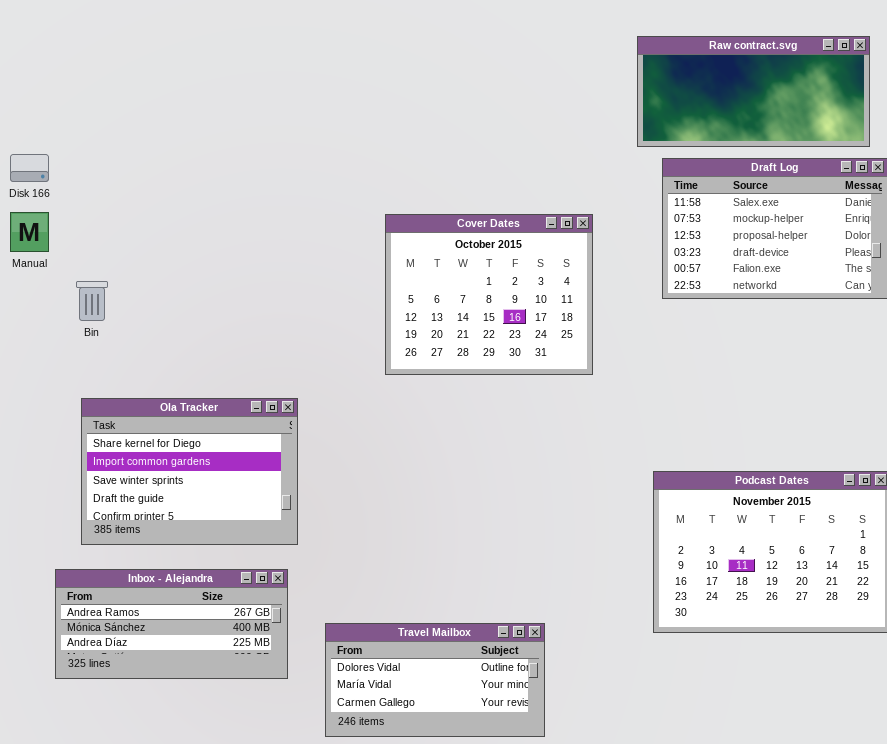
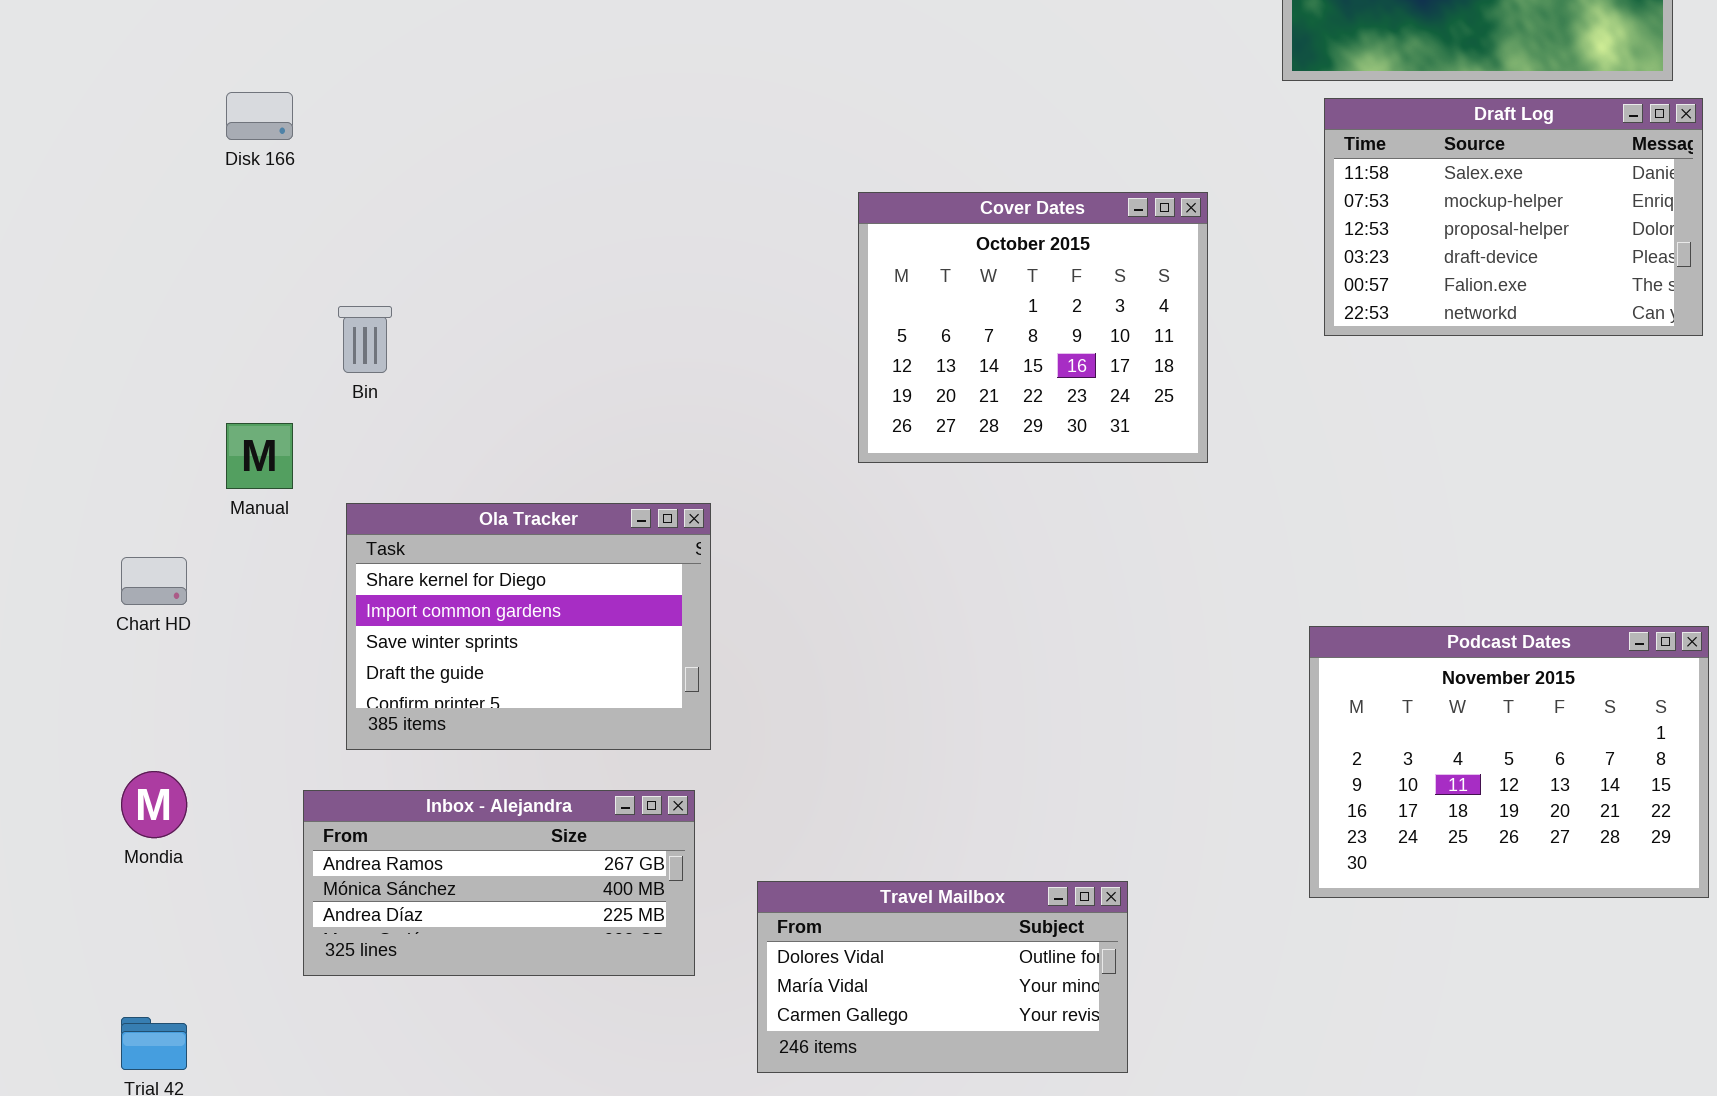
Manual: [10,212,49,252] -> [226,423,293,489], moved

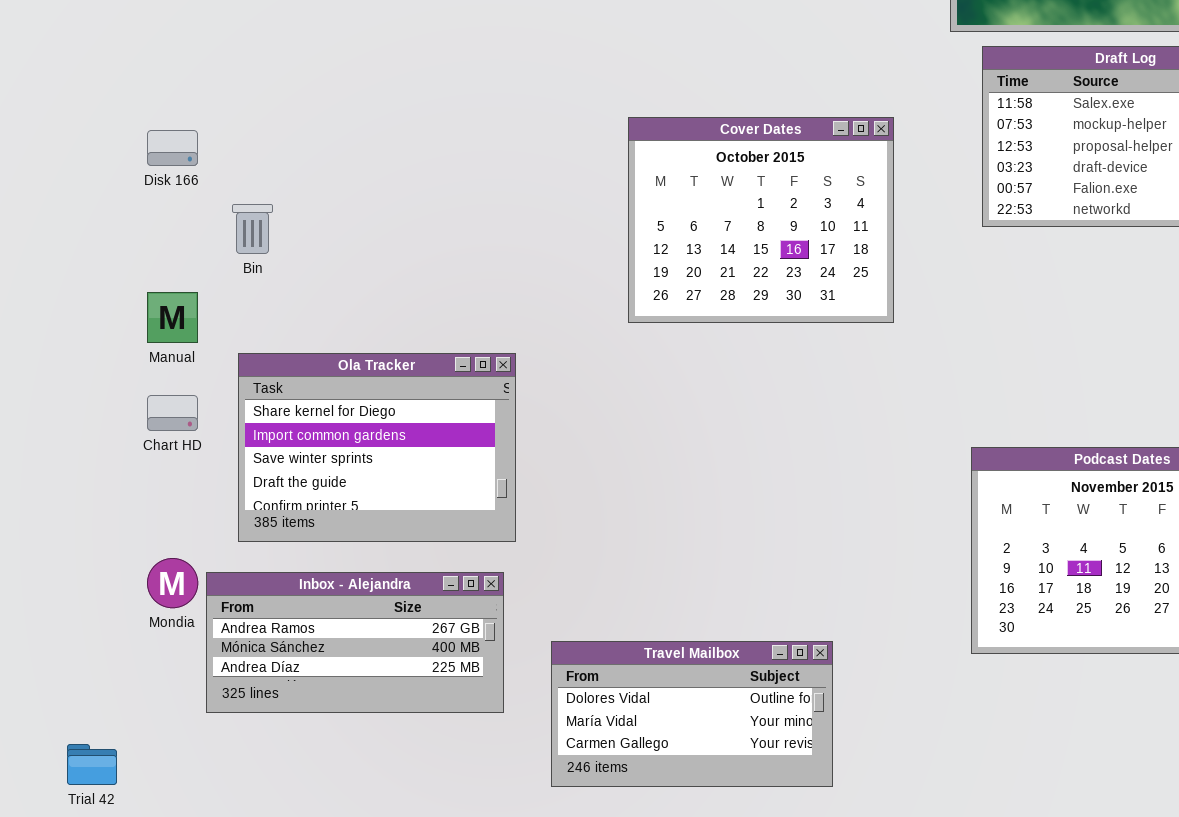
Disk 166: [226,92,293,140] -> [147,130,198,166], moved
Chart HD: [121,557,187,605] -> [147,395,198,431], moved
Mondia: [121,771,187,838] -> [147,558,198,608], moved

